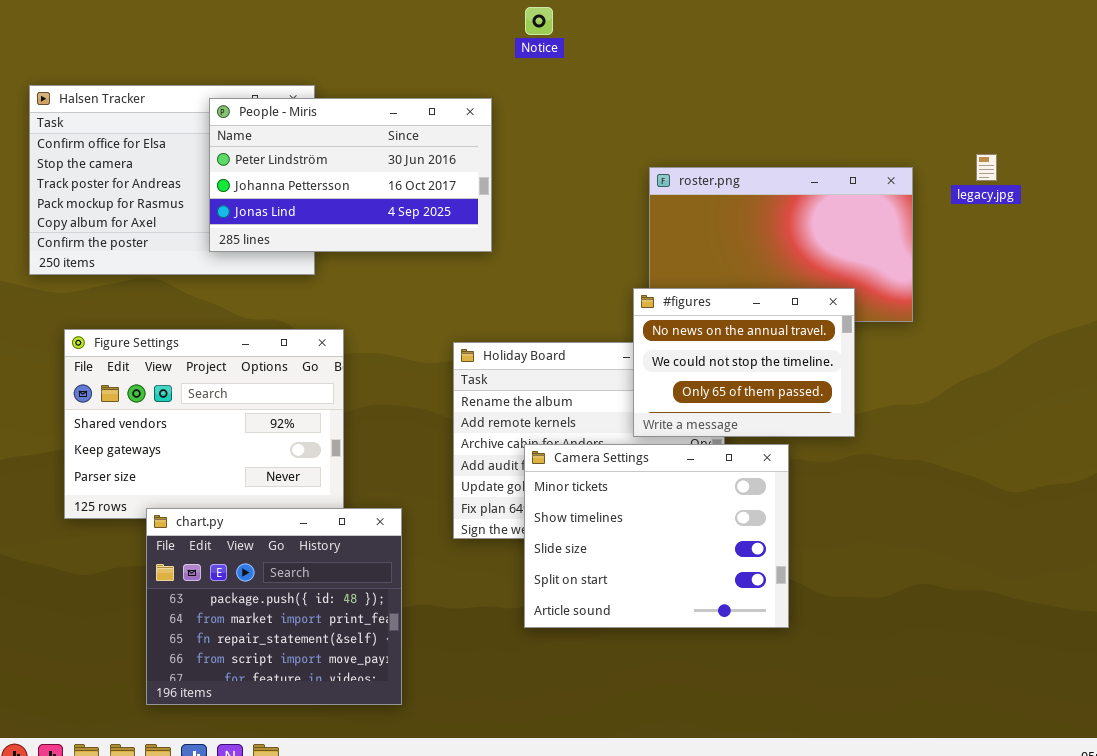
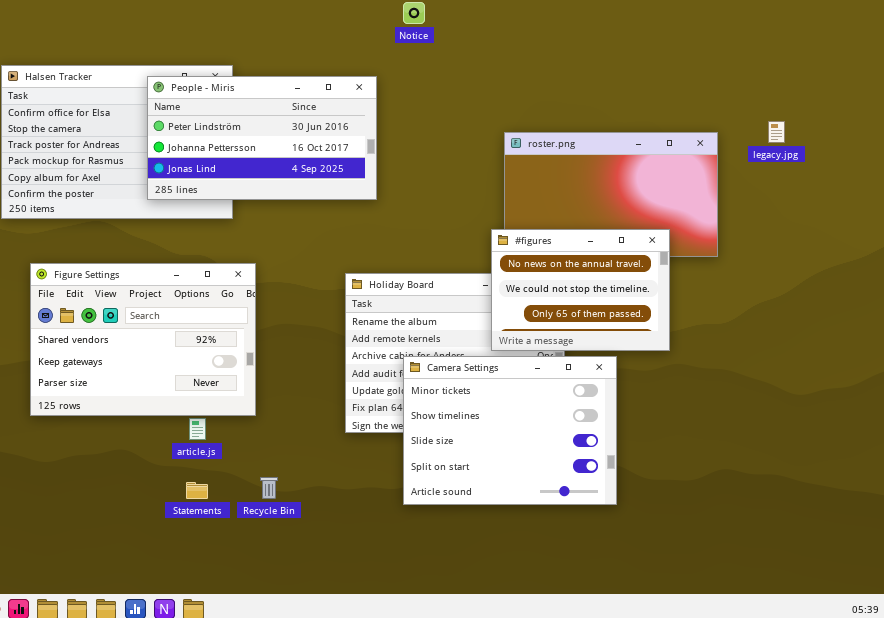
chart.py: [146,508,402,705] -> none, closed

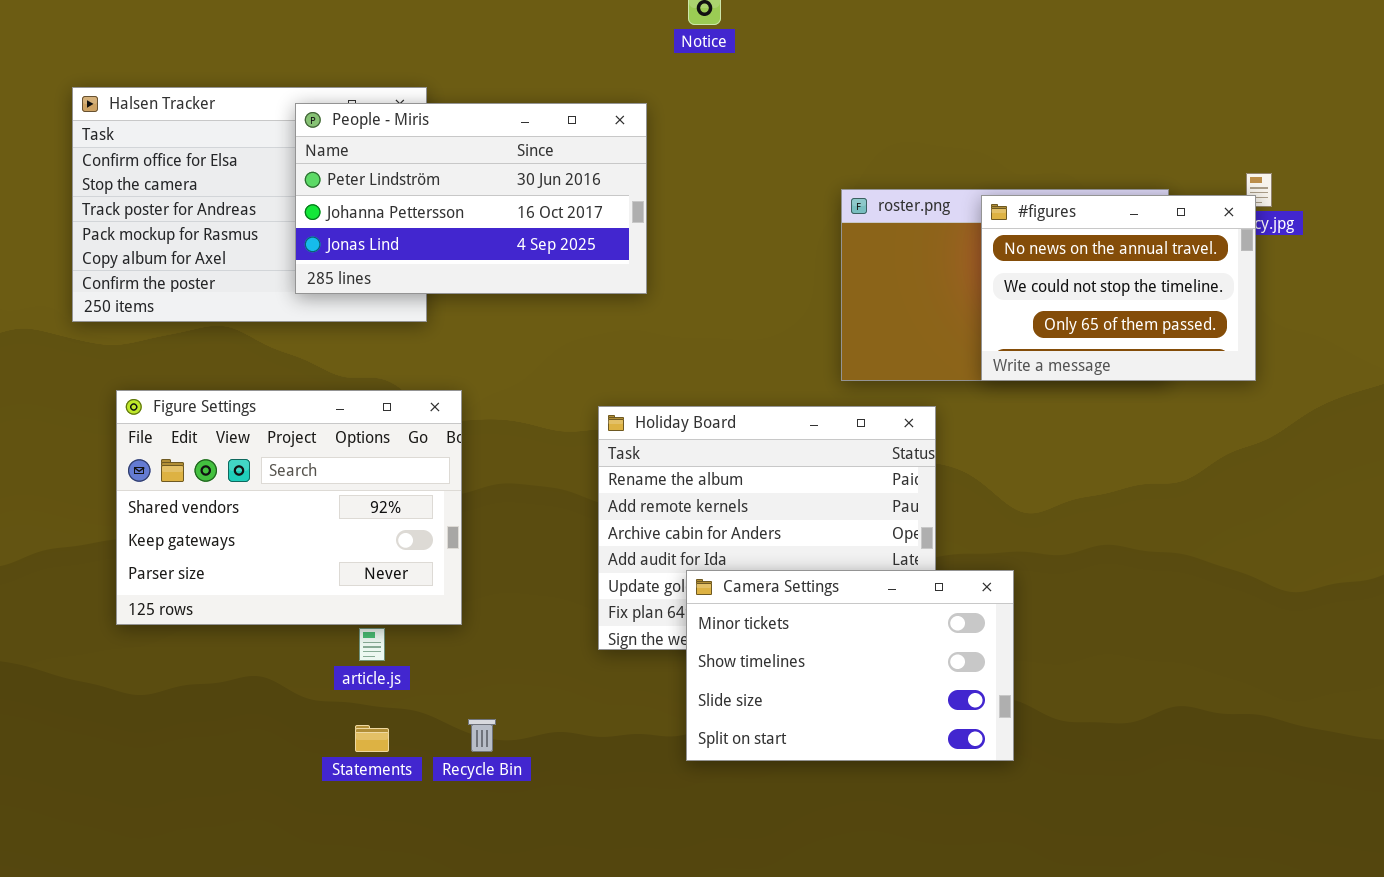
#figures: [491,229,670,351] -> [981,195,1256,381], moved
Camera Settings: [403,356,617,505] -> [686,570,1014,761], resized

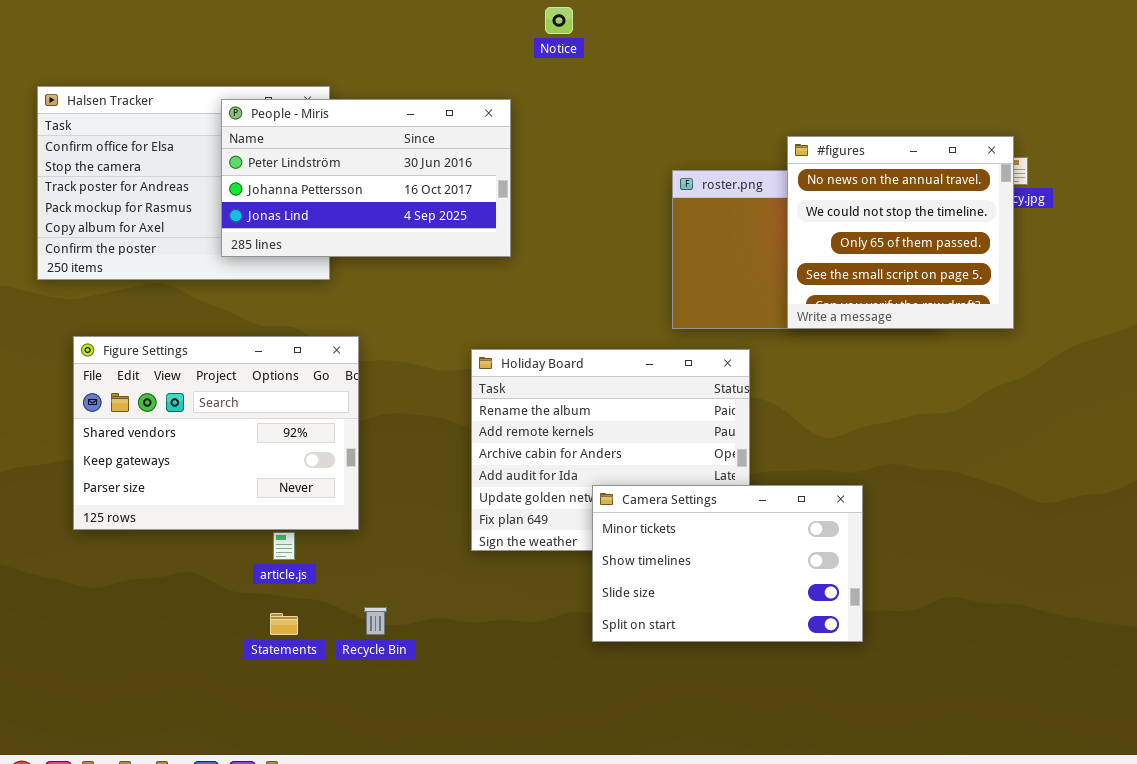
#figures: [981,195,1256,381] -> [787,136,1014,329], resized
Camera Settings: [686,570,1014,761] -> [592,485,863,642], moved

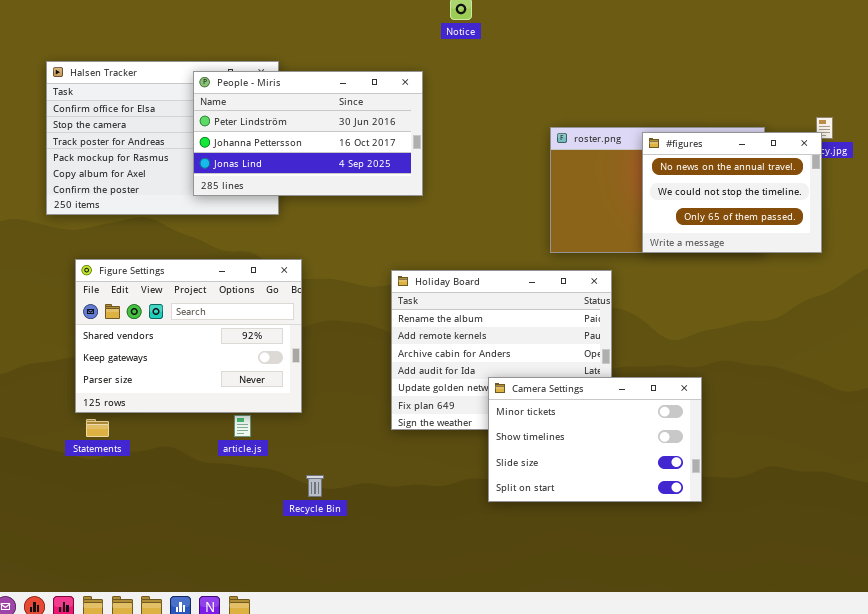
#figures: [787,136,1014,329] -> [642,132,822,253], resized
Statements: [270,613,298,635] -> [86,419,109,437], moved

